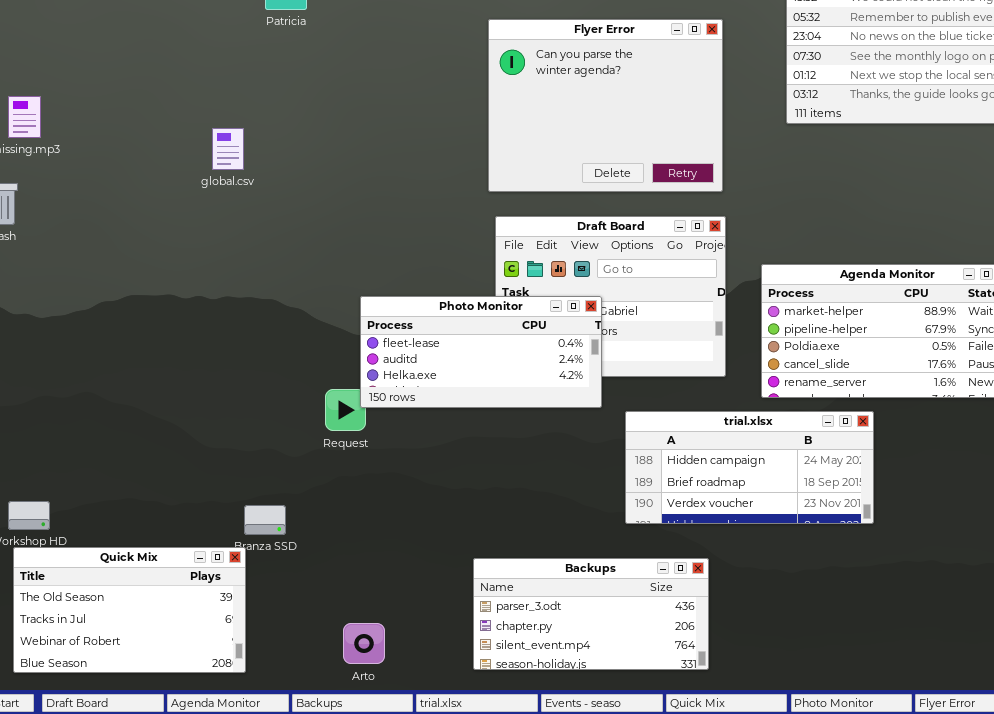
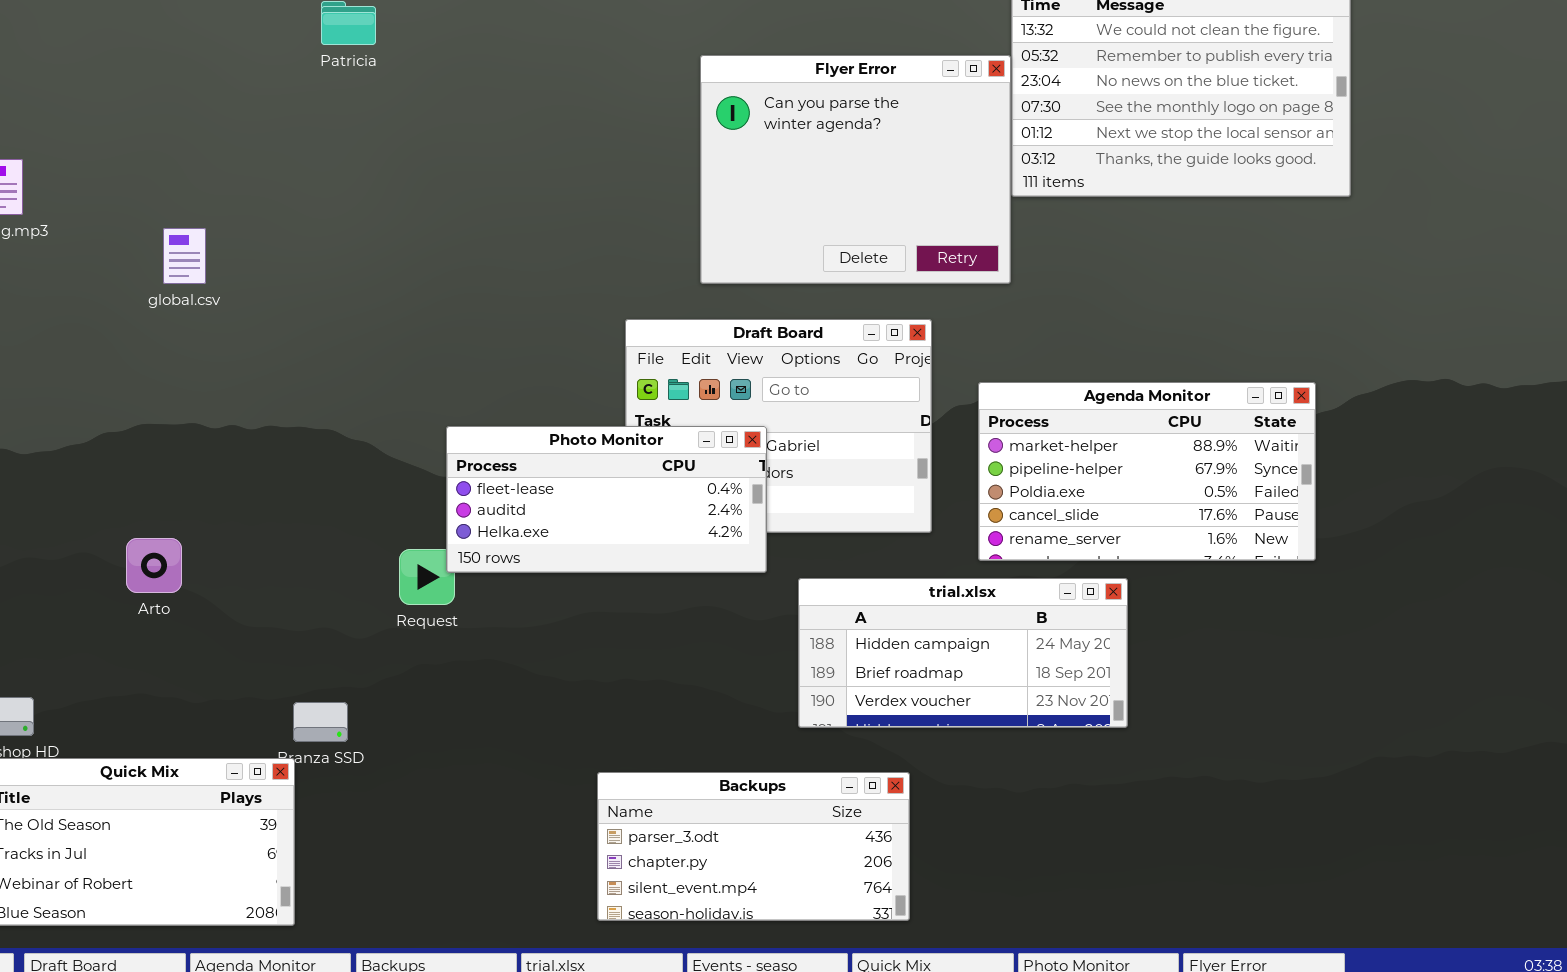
Flyer Error: [488,19,723,192] -> [700,55,1011,284], moved
global.csv: [212,128,244,170] -> [163,228,206,284], moved
Arto: [343,623,385,664] -> [126,538,182,593], moved

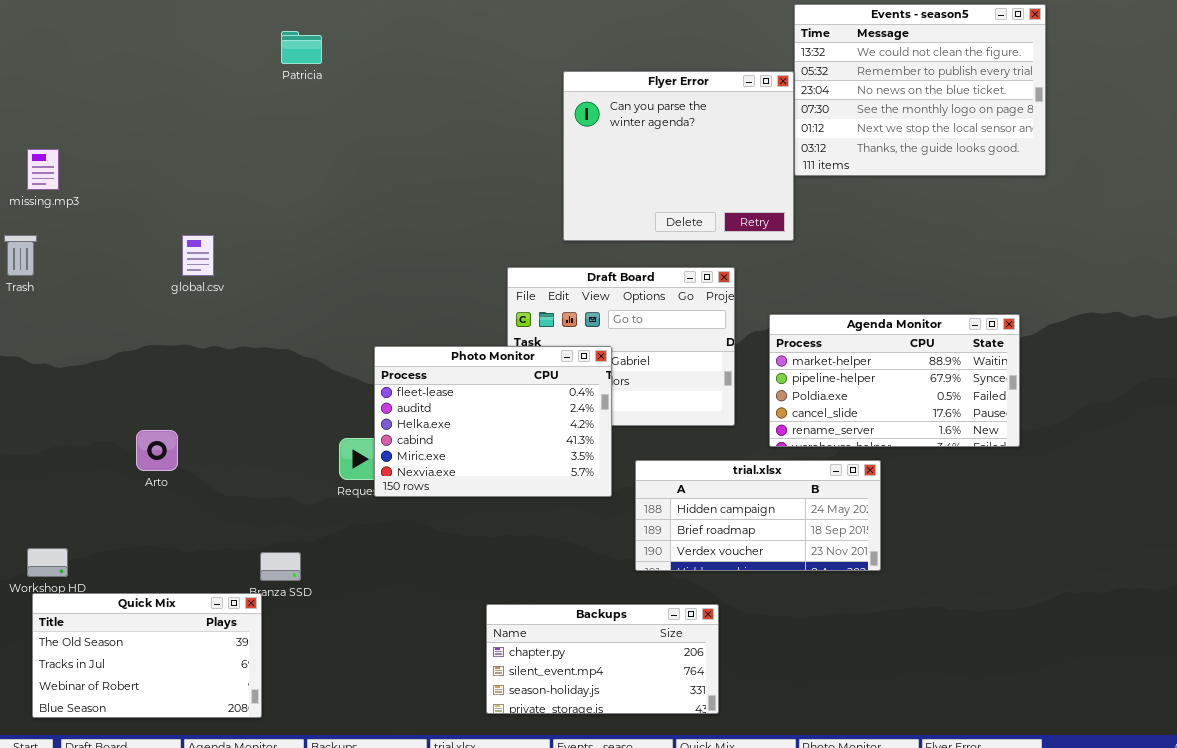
global.csv: [163,228,206,284] -> [182,235,214,276], moved
Photo Monitor: [446,426,767,573] -> [374,346,612,497], resized
Backups: [597,772,910,921] -> [486,604,719,714], scrolled down 1 row

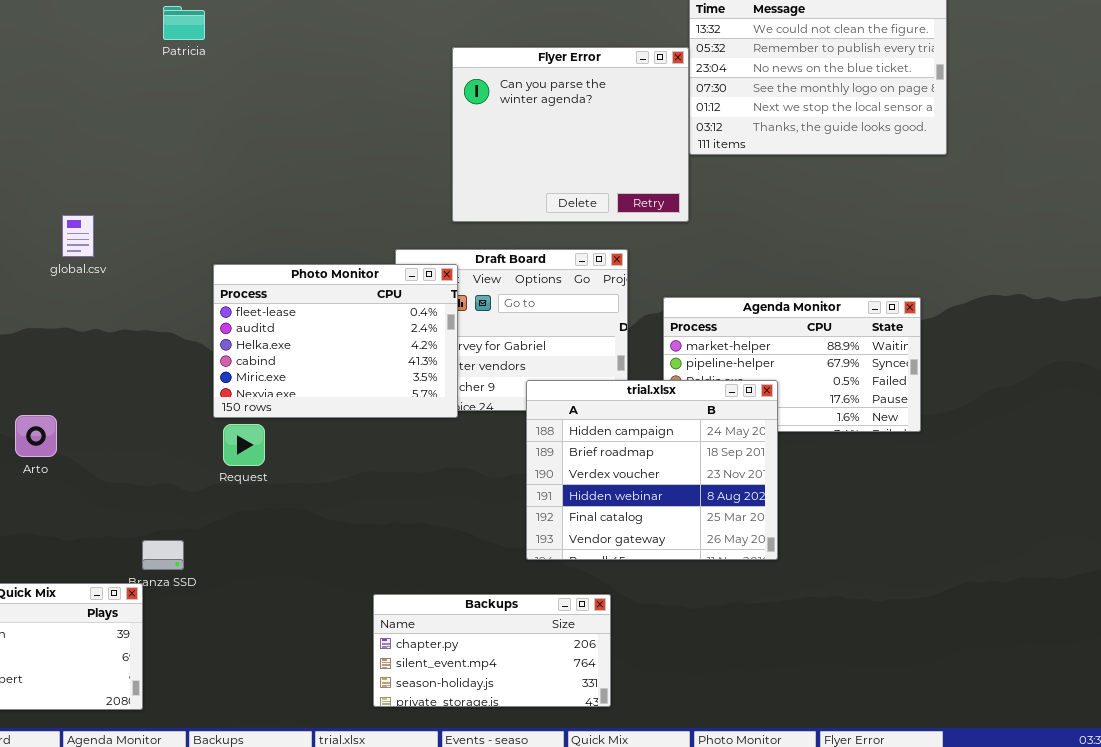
Photo Monitor: [374,346,612,497] -> [213,264,458,418], moved
trial.xlsx: [635,460,881,571] -> [526,380,778,560], resized

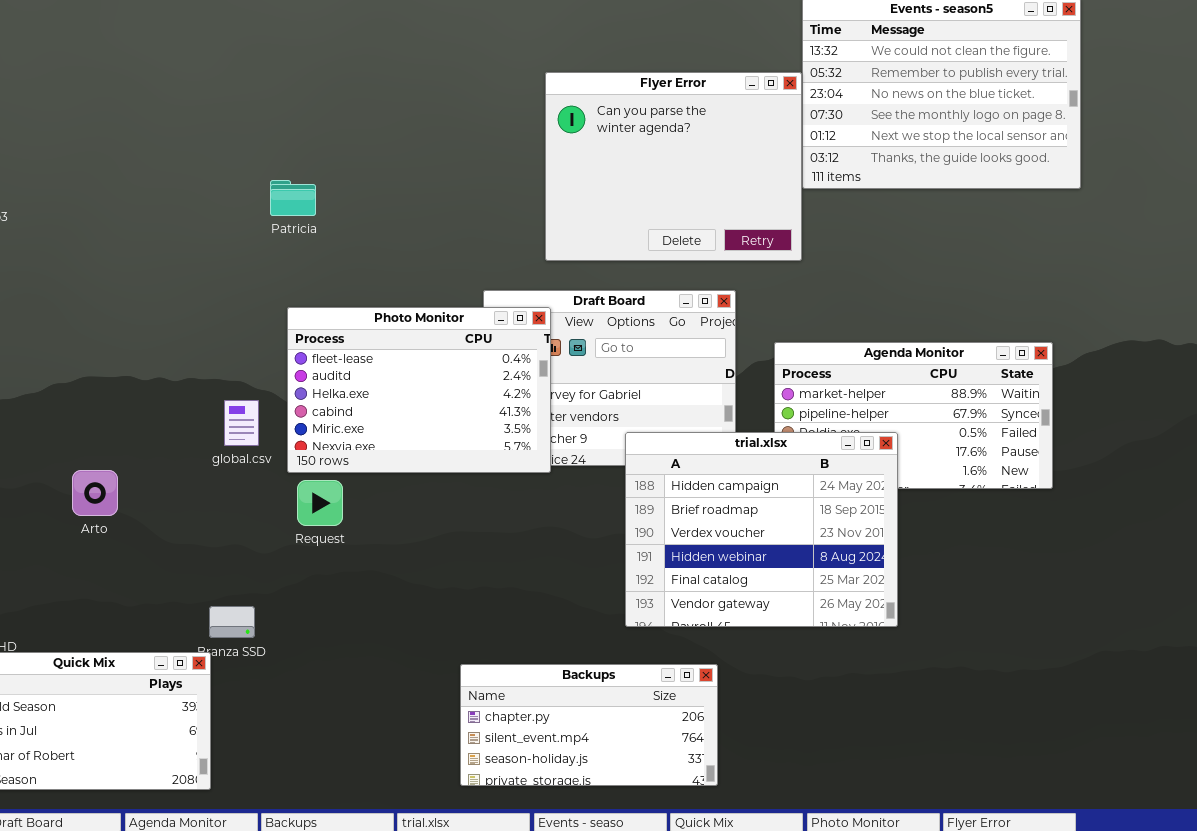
Patricia: [163,6,205,40] -> [270,180,316,216], moved
global.csv: [62,215,94,257] -> [224,400,259,446], moved

